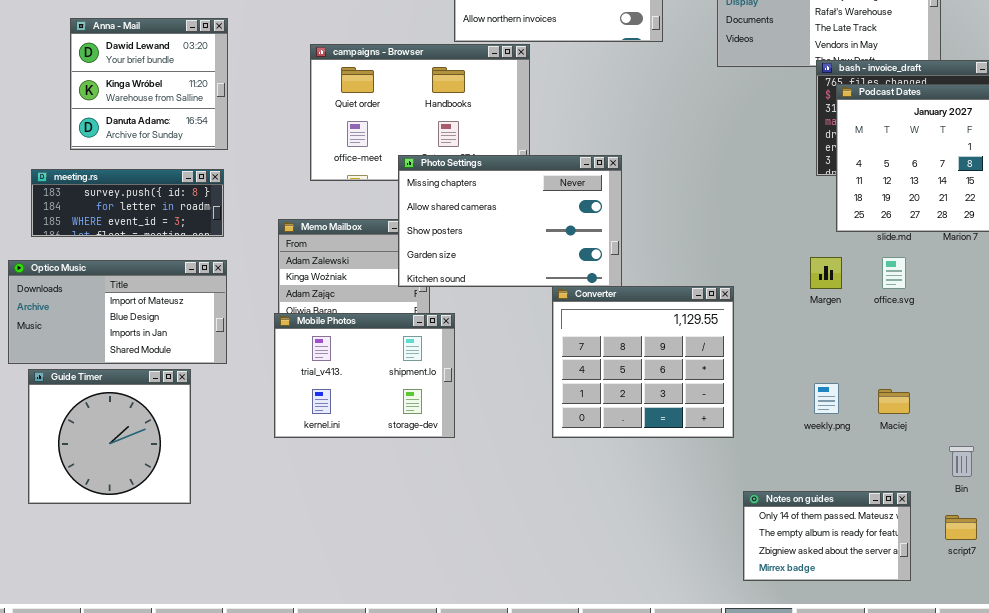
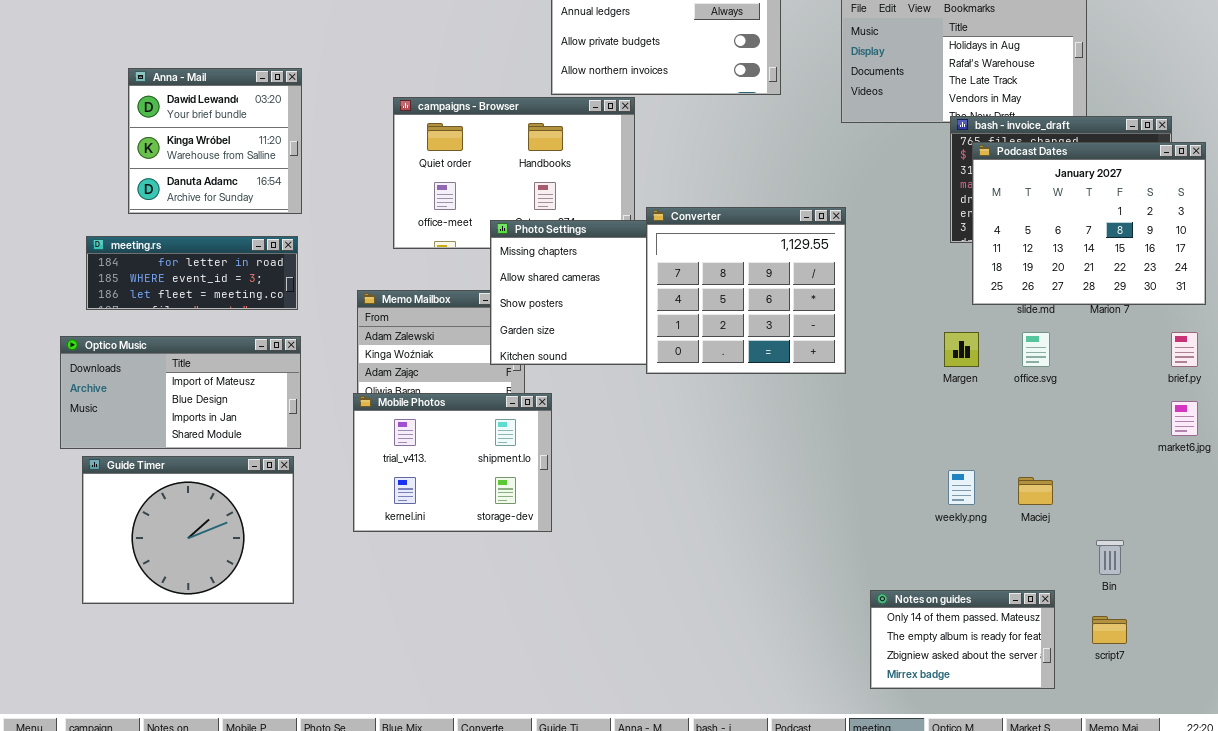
meeting.rs: [31,169,224,237] -> [86,236,298,310], scrolled down 1 row
Converter: [552,286,734,438] -> [646,207,846,374], moved
Guide Timer: [28,369,191,504] -> [82,456,294,604], resized

